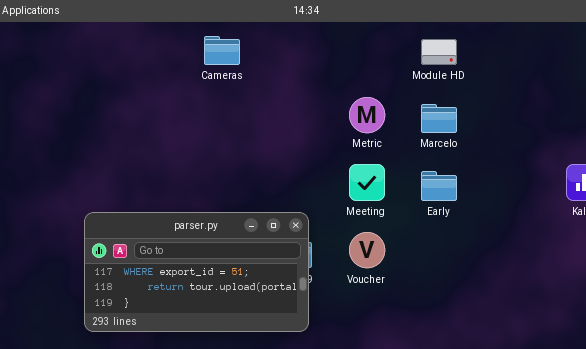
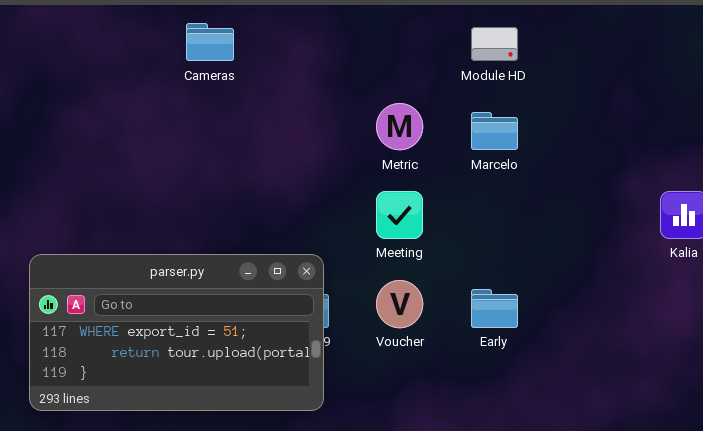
Early: [421,171,457,201] -> [471,289,518,328], moved

